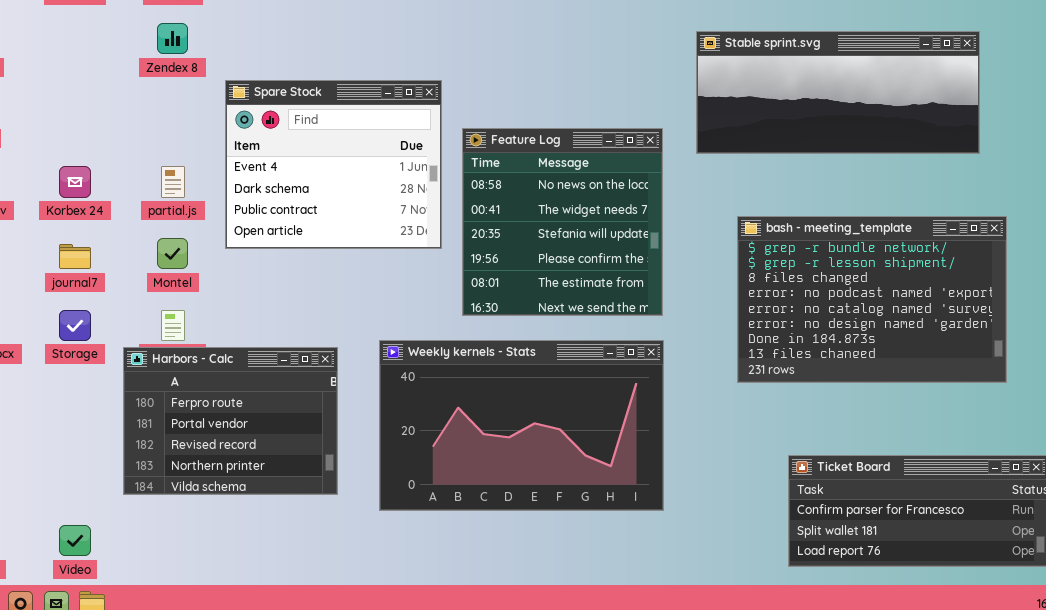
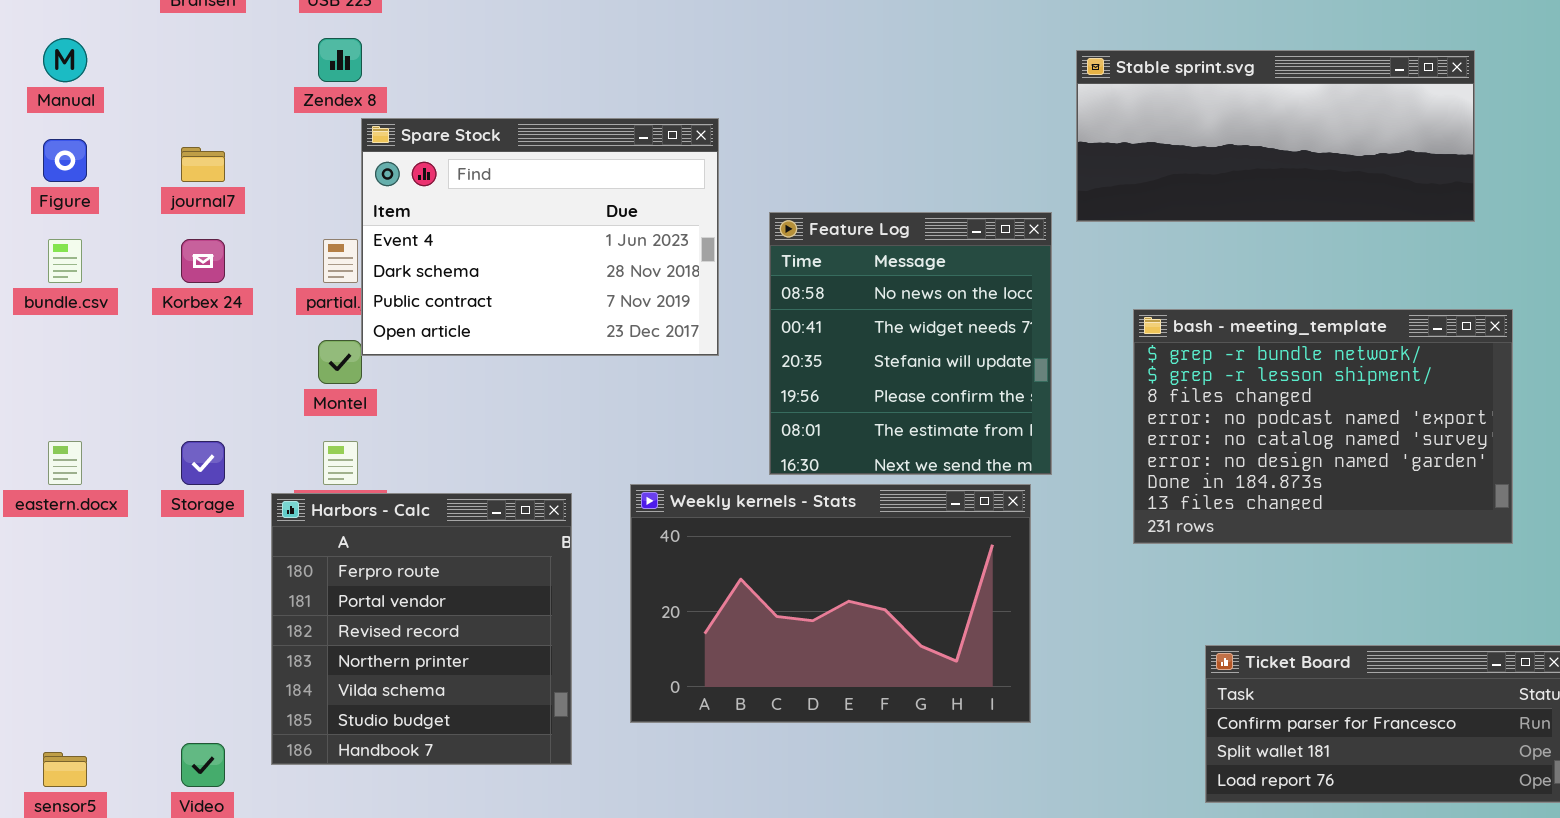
Spare Stock: [225,80,442,249] -> [361,118,719,356], resized
Feature Log: [462,128,663,316] -> [769,212,1052,475], moved
journal7: [59,244,91,269] -> [181,147,225,182], moved
Harbors - Calc: [123,347,338,495] -> [271,493,572,765], resized

